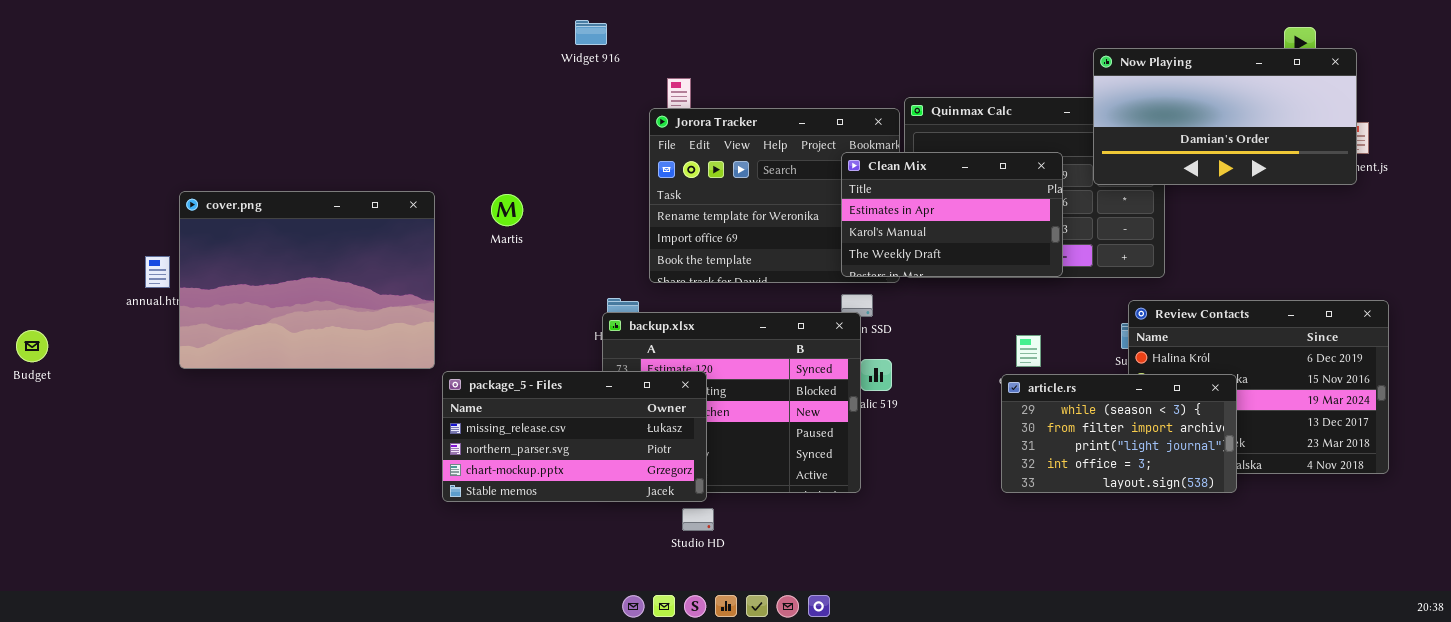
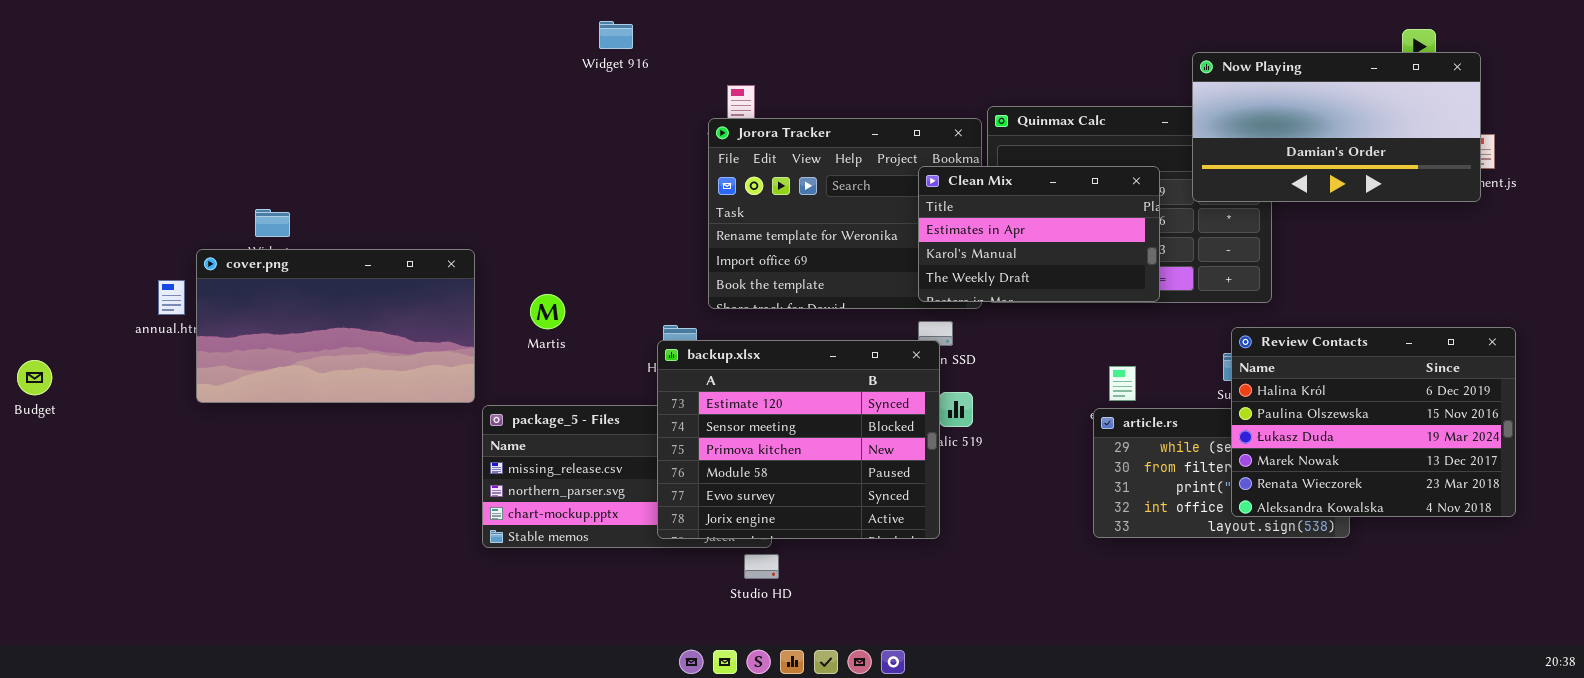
Widget 916: [575,20,607,45] -> [599,21,633,49], moved
cover.png: [179,191,435,369] -> [196,249,475,403], resized
Martis: [491,194,523,226] -> [530,294,565,329], moved
Review Contacts: [1128,300,1389,474] -> [1231,327,1516,517], raised
backup.xlsx: [602,312,861,493] -> [657,340,940,539], raised

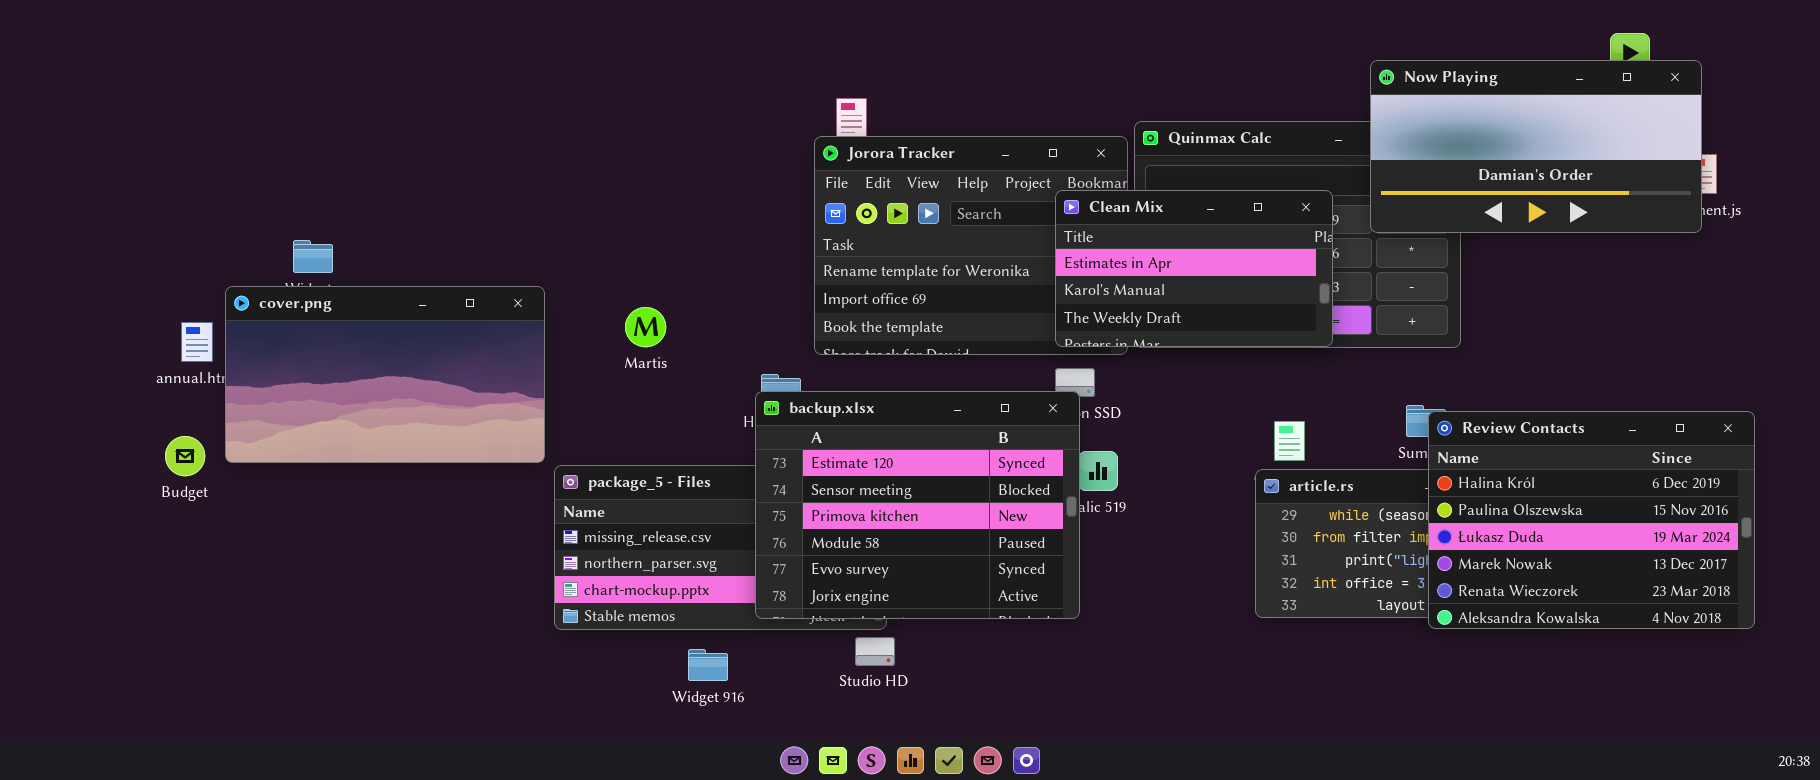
Widget 916: [599,21,633,49] -> [688,649,728,681], moved
Martis: [530,294,565,329] -> [625,307,666,347], moved
Review Contacts: [1231,327,1516,517] -> [1428,411,1755,629], moved
Budget: [17,360,52,395] -> [165,436,205,476], moved

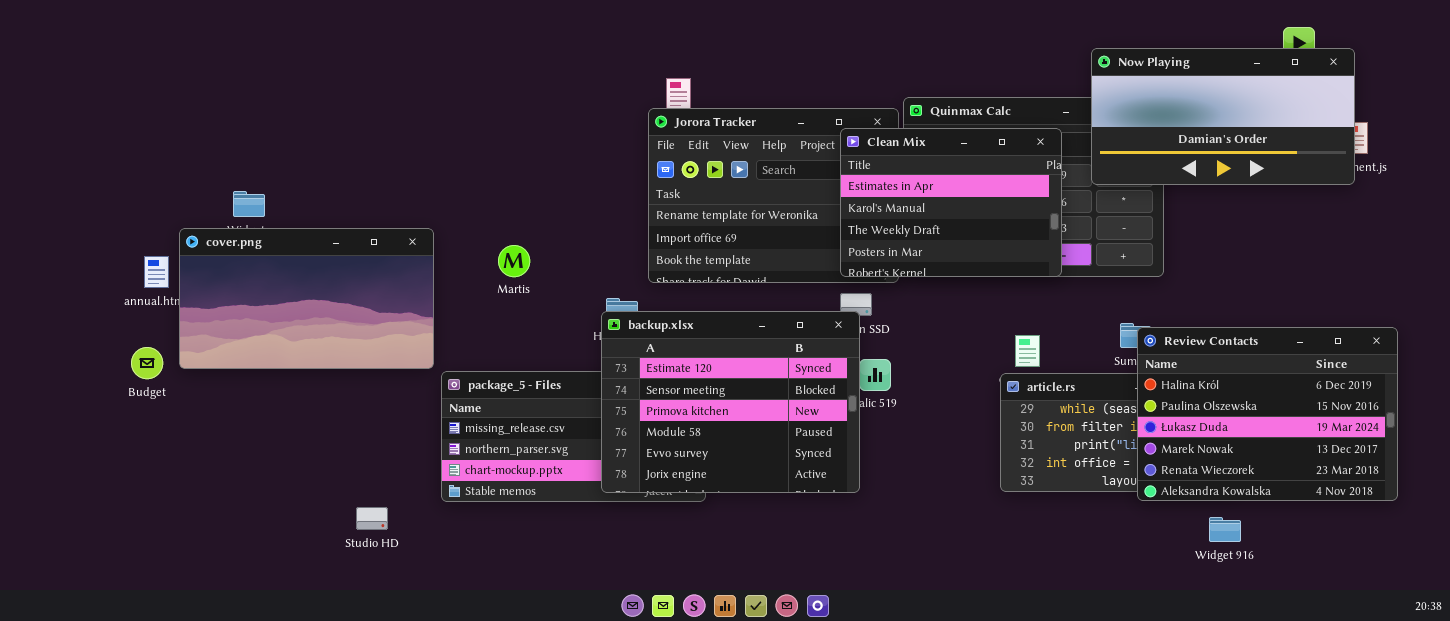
Clean Mix: [1055,190,1333,347] -> [840,128,1062,277], resized
Studio HD: [855,637,895,666] -> [356,507,388,530], moved
Widget 916: [688,649,728,681] -> [1209,517,1241,542], moved

